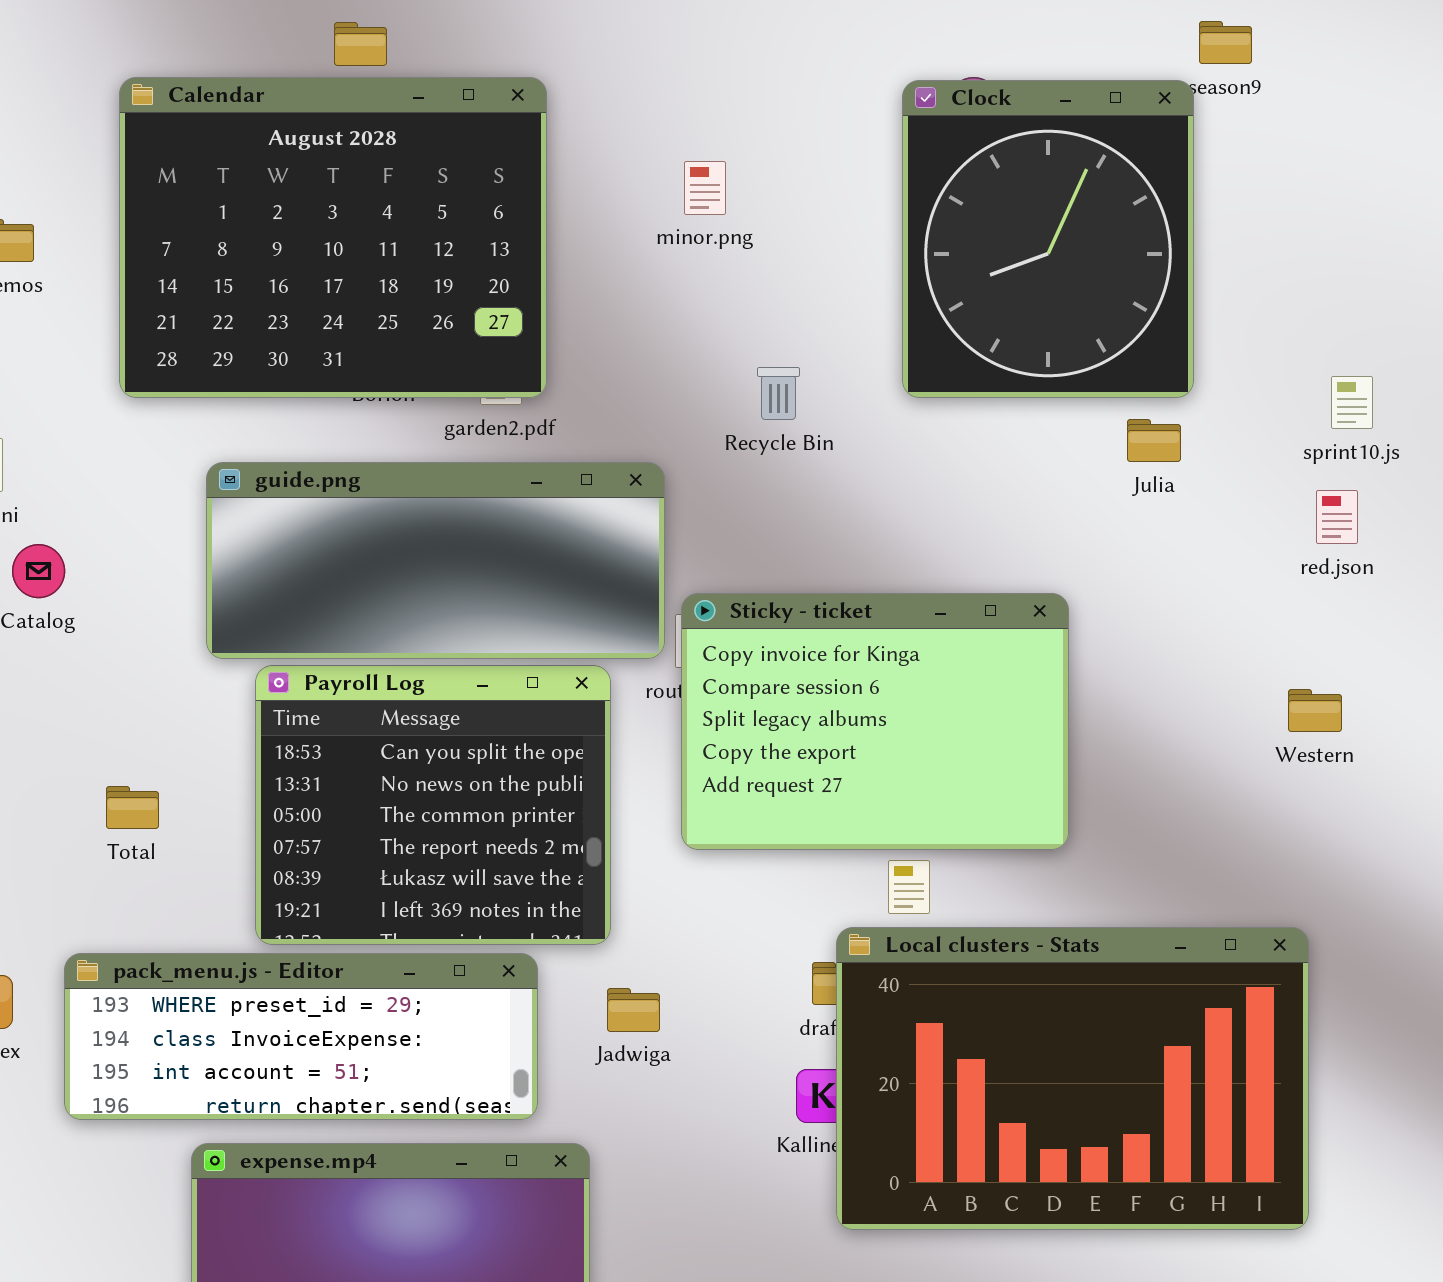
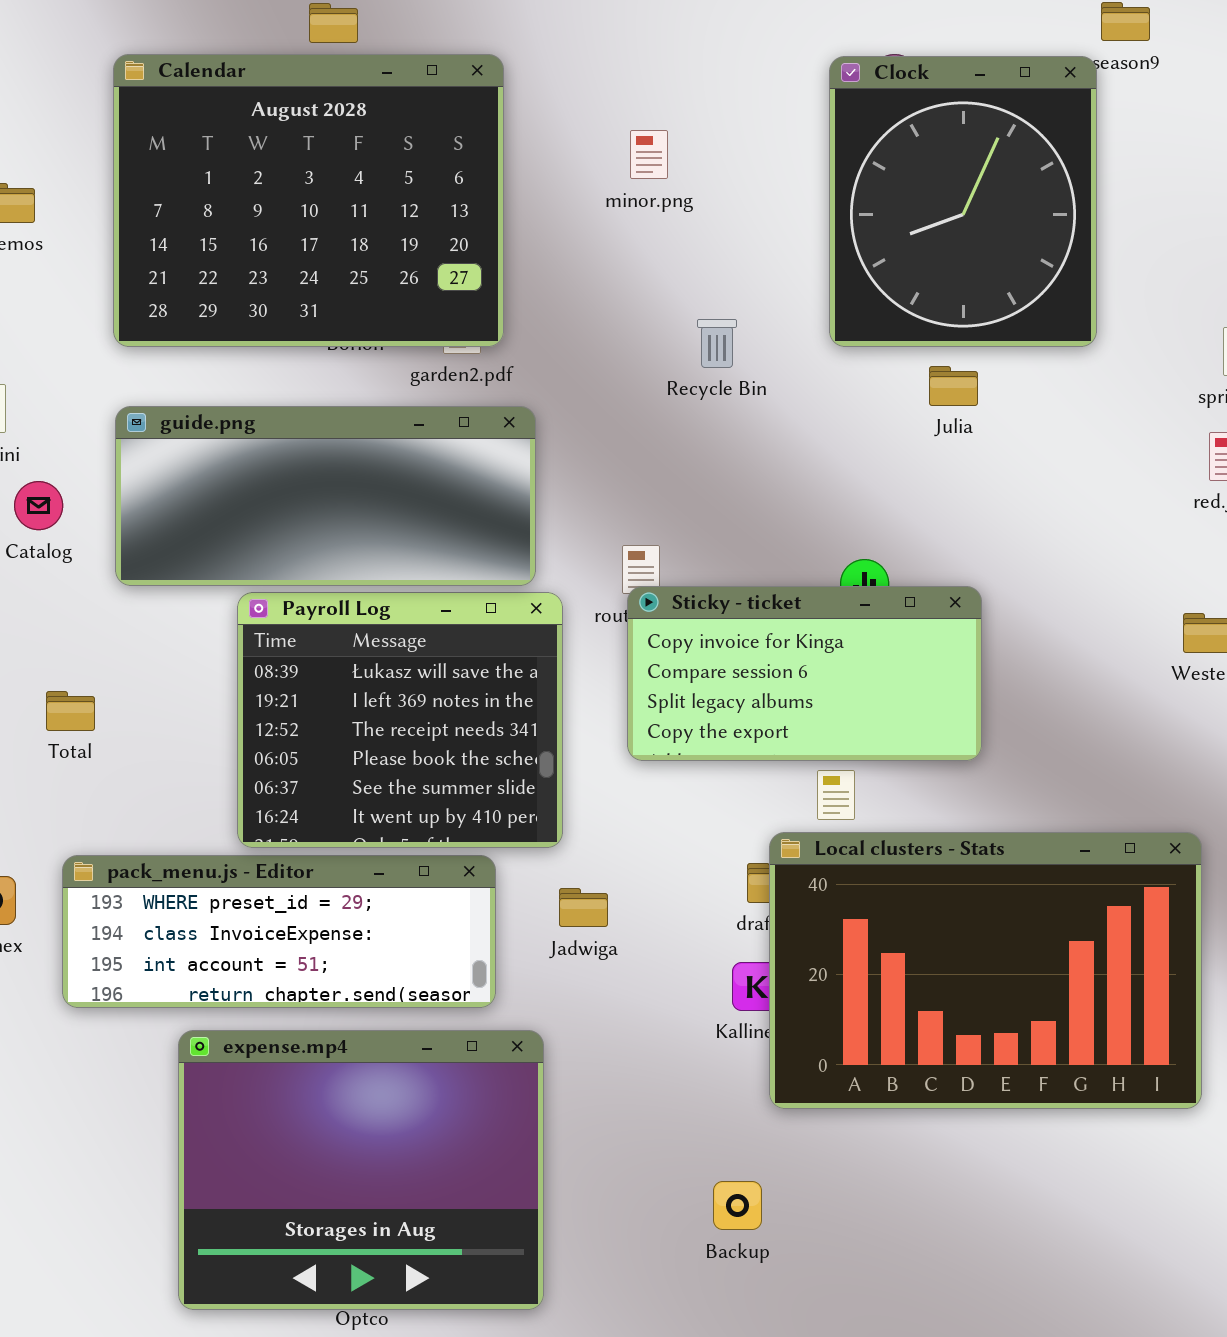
Julia: [1127,419,1181,462] -> [929,366,978,406], moved
guide.png: [206,462,665,659] -> [115,406,536,586], moved
Sticky - ticket: [681,593,1069,850] -> [627,586,982,761], resized
Payroll Log: [255,665,611,945] -> [237,592,563,848], scrolled down 4 rows
Total: [106,786,159,829] -> [46,691,95,731], moved

